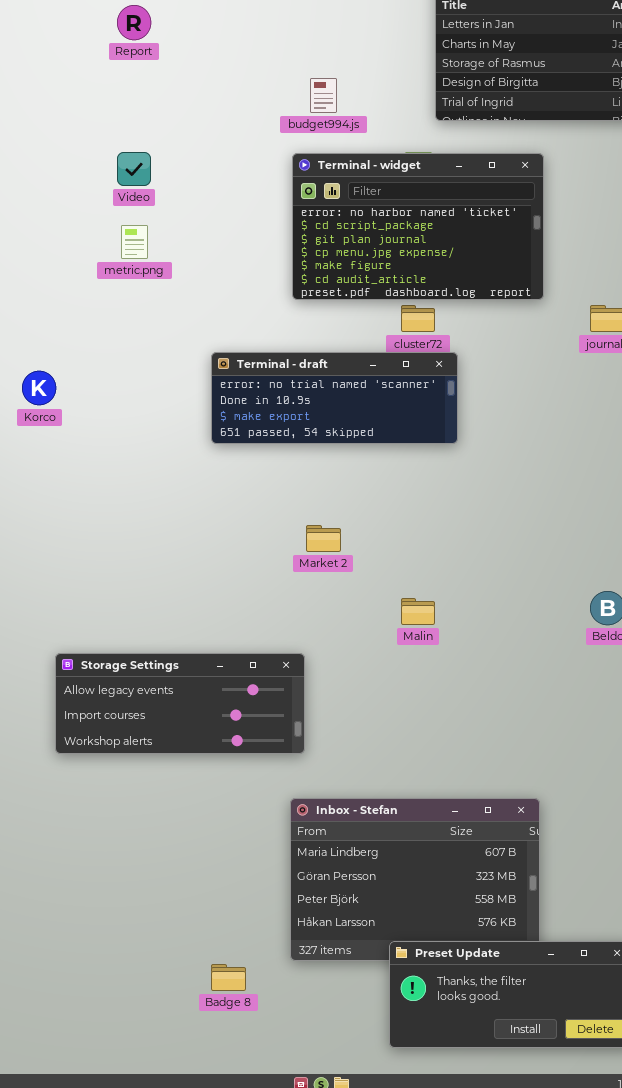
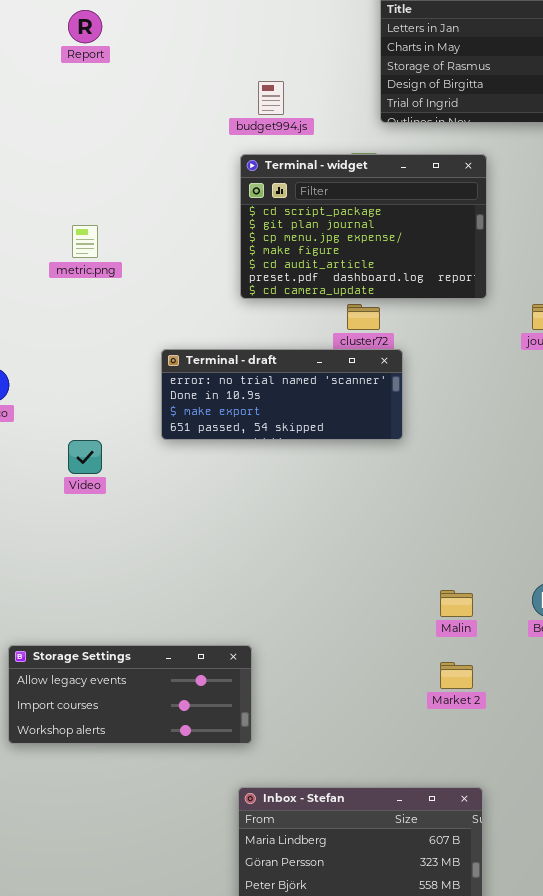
Video: [117,152,151,186] -> [68,440,102,474], moved
Terminal - widget: [292,153,544,300] -> [240,154,487,299], scrolled down 1 row
Market 2: [306,525,341,552] -> [440,662,473,689], moved
Malin: [401,598,435,625] -> [440,590,473,617], moved

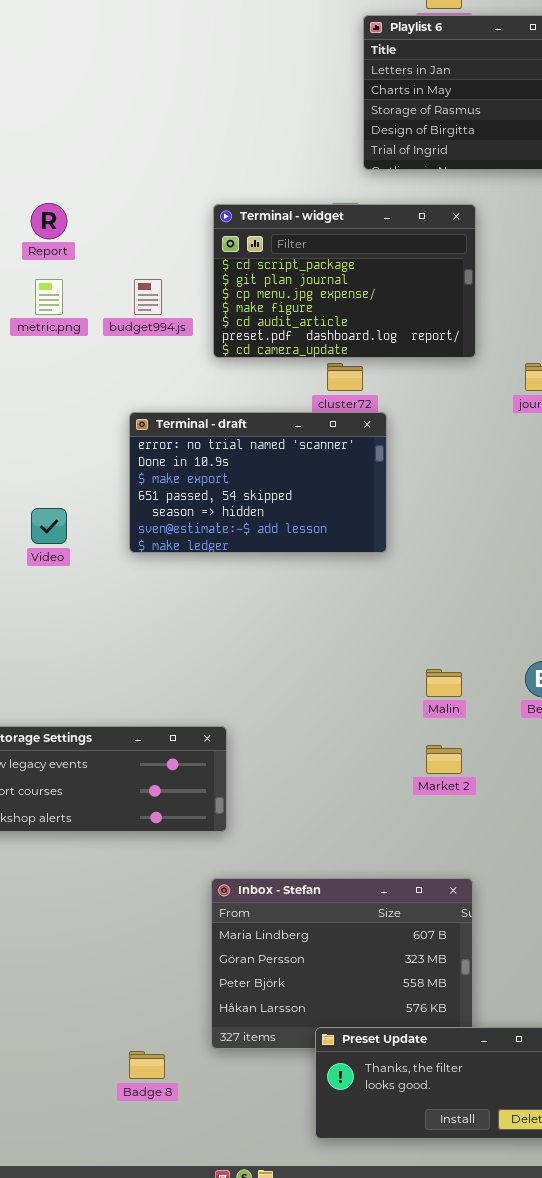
Report: [68,10,102,43] -> [31,203,67,239], moved
budget994.js: [258,81,284,115] -> [134,279,162,315], moved
Terminal - draft: [161,349,403,440] -> [129,412,387,553], resized

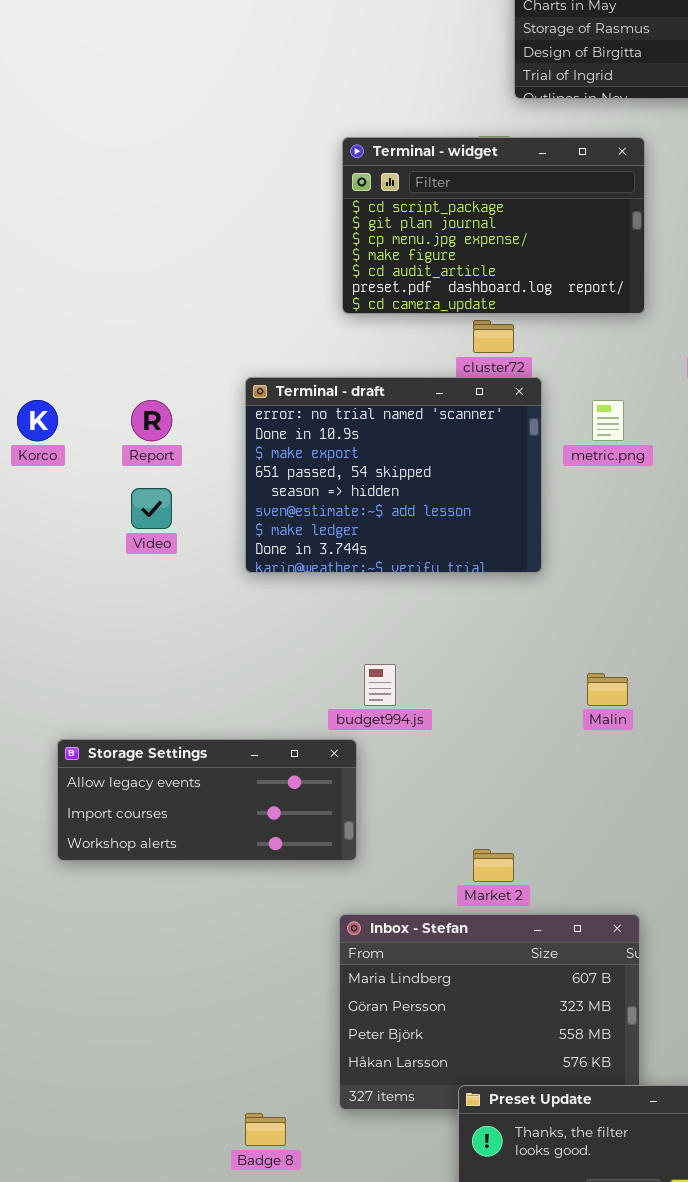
Report: [31,203,67,239] -> [131,400,172,441], moved
metric.png: [35,279,63,315] -> [592,400,624,441], moved
budget994.js: [134,279,162,315] -> [364,664,396,706], moved
Terminal - draft: [129,412,387,553] -> [245,377,542,573], resized
Market 2: [426,745,462,774] -> [473,849,514,882], moved

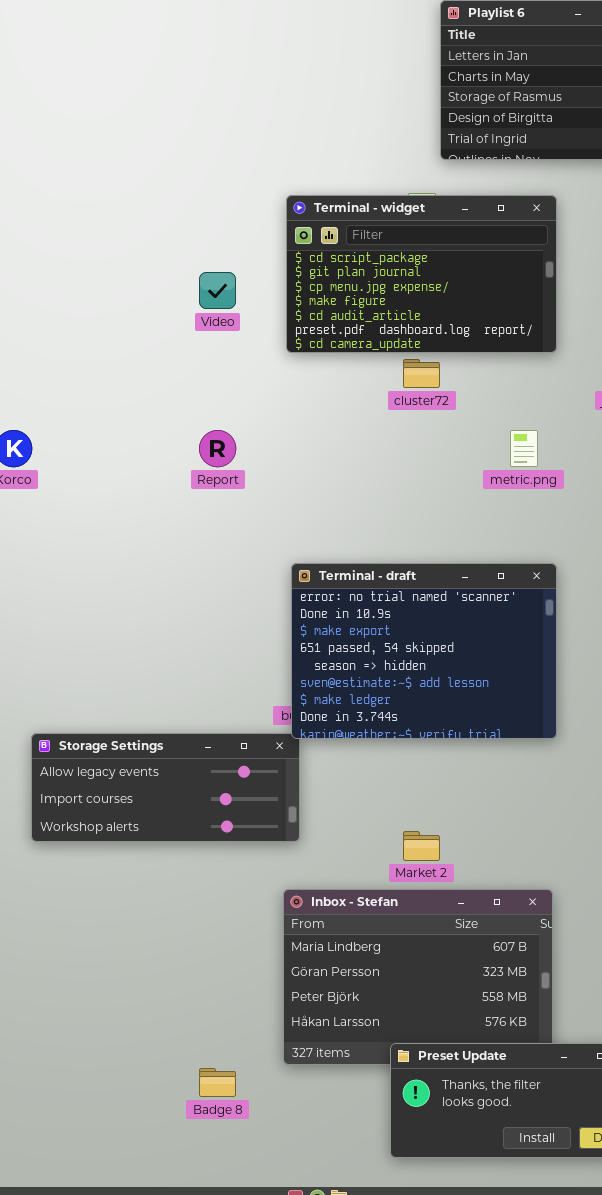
Terminal - draft: [245,377,542,573] -> [291,563,557,739], moved
Report: [131,400,172,441] -> [199,430,236,467], moved
Video: [131,488,172,529] -> [199,272,236,309], moved

